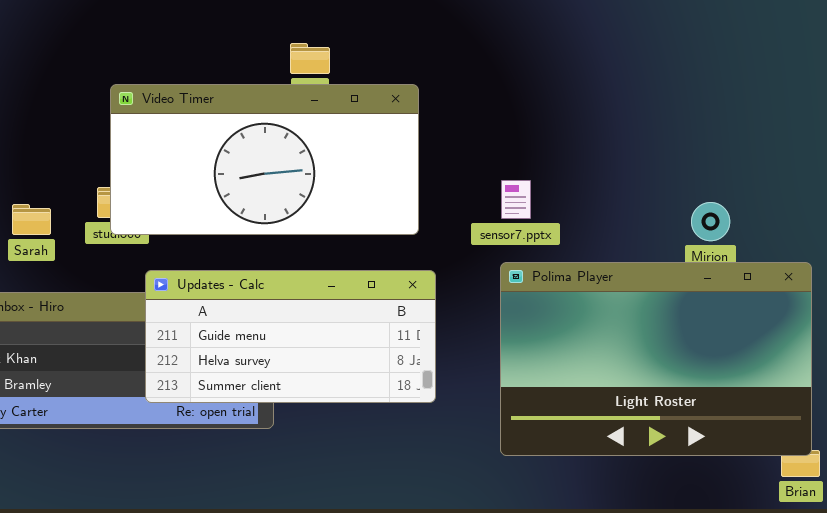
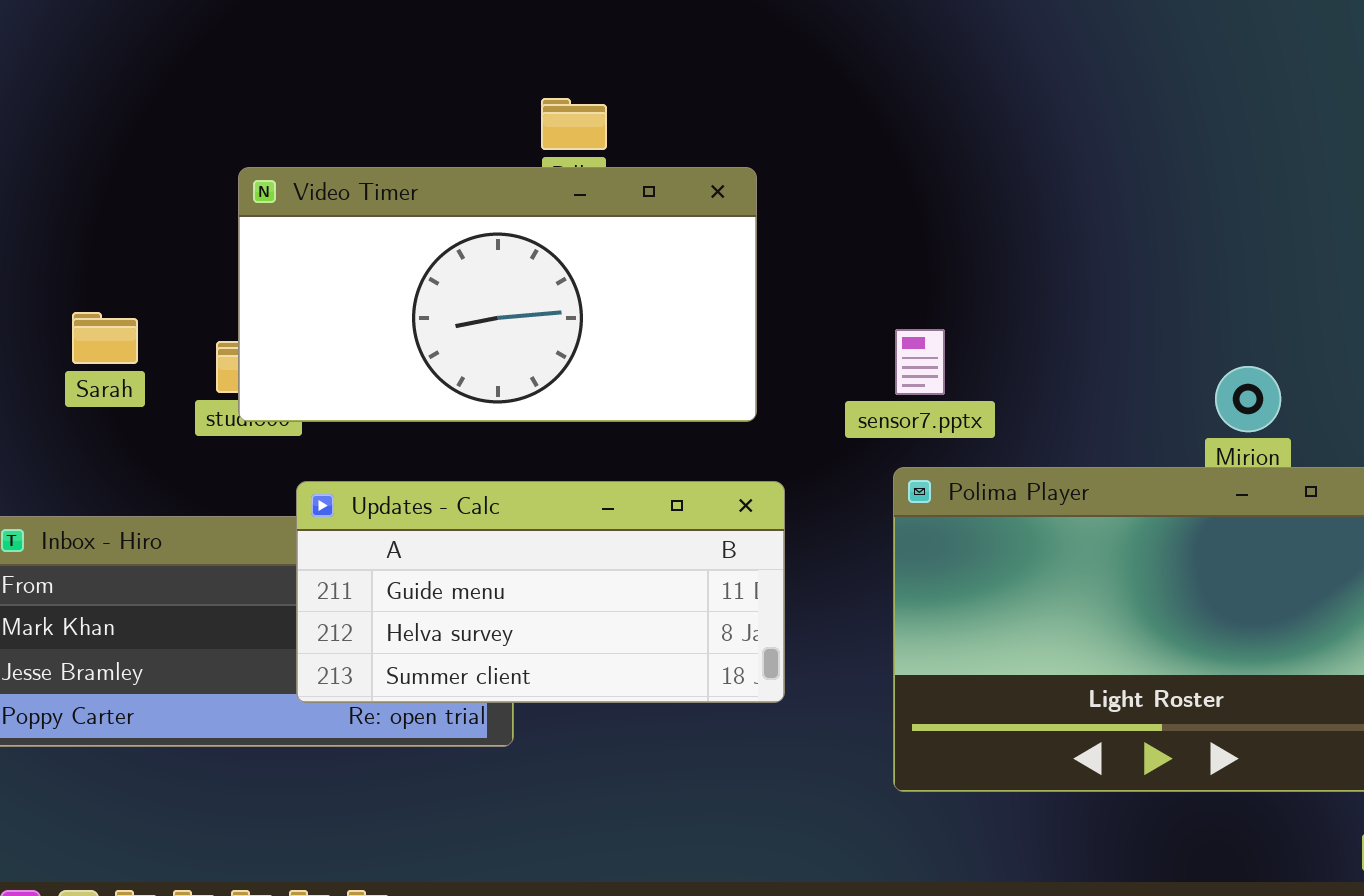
Sarah: [12,204,51,235] -> [72,312,138,364], moved

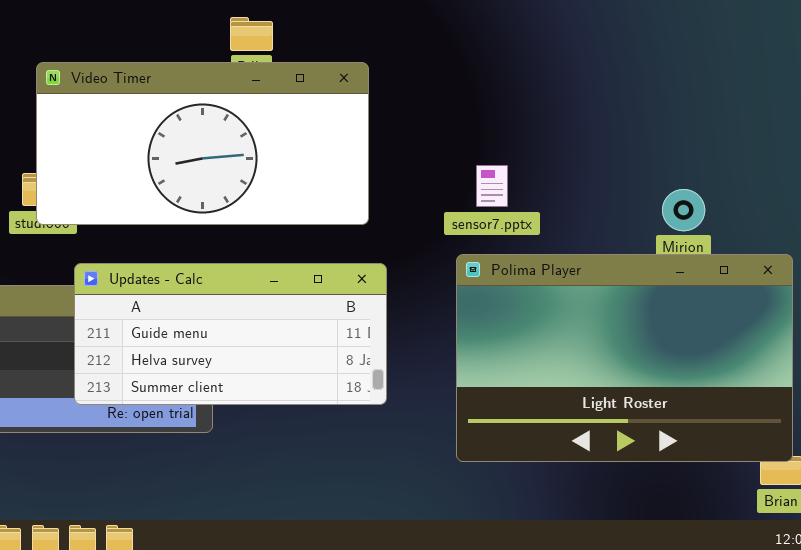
sensor7.pptx: [895,329,945,395] -> [476,165,508,207], moved

